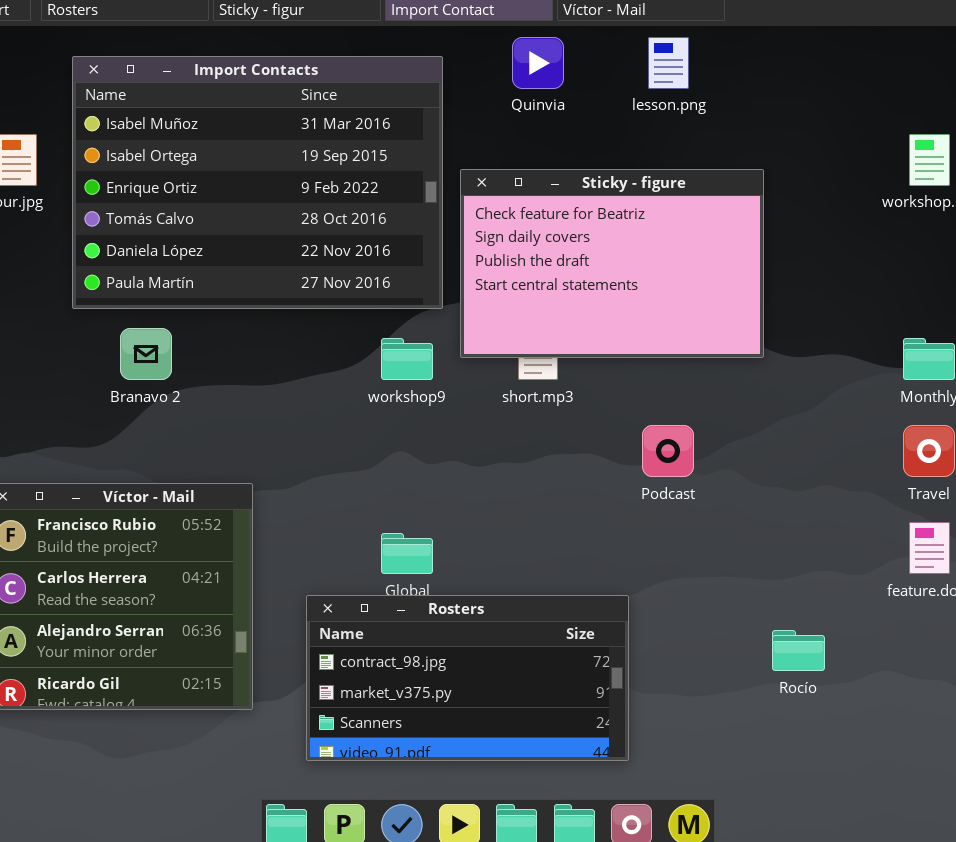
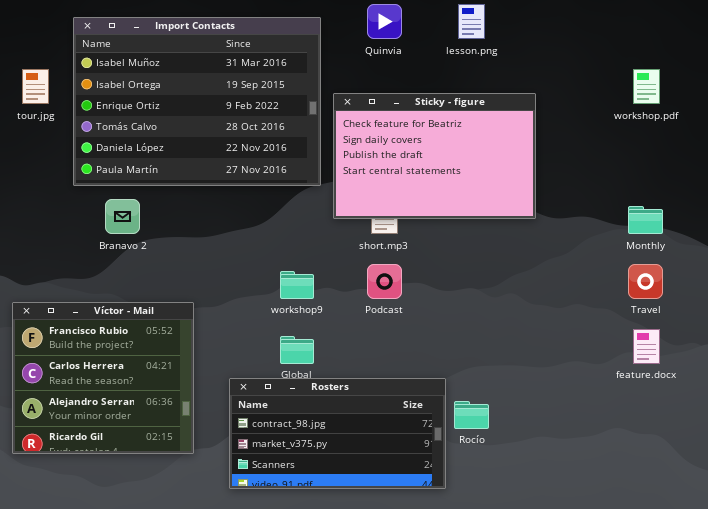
workshop9: [381,338,433,380] -> [280,271,314,299], moved
Podcast: [642,425,694,477] -> [367,264,402,299], moved
Rocío: [772,630,825,671] -> [454,401,489,429], moved

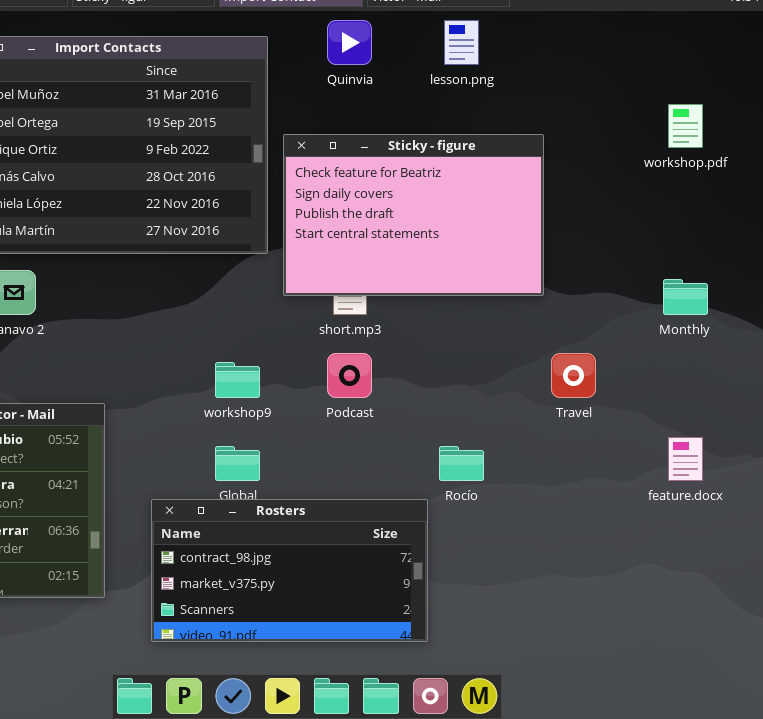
Travel: [628,264,663,299] -> [551,353,596,398], moved
Rocío: [454,401,489,429] -> [439,446,484,481], moved

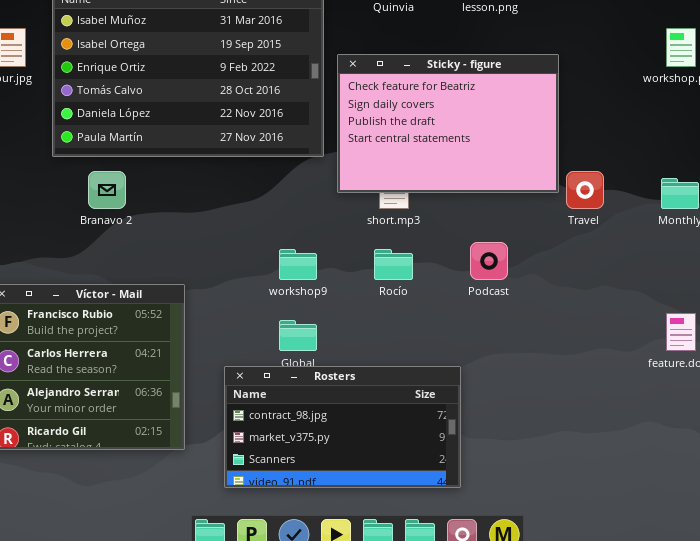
Podcast: [327,353,372,398] -> [470,242,508,280], moved
Travel: [551,353,596,398] -> [566,171,604,209], moved
Rocío: [439,446,484,481] -> [374,249,413,280], moved

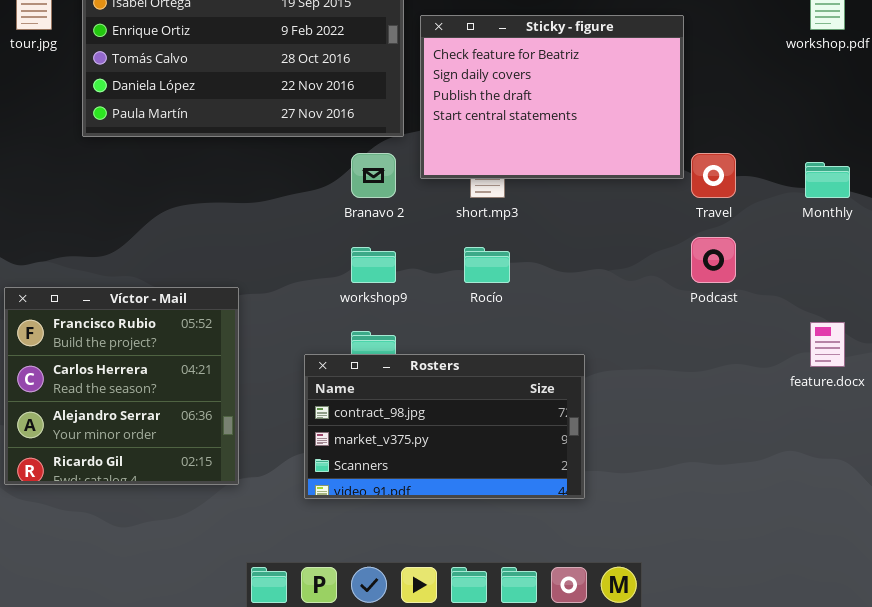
Branavo 2: [88,171,126,209] -> [351,153,396,198], moved
Podcast: [470,242,508,280] -> [691,237,736,283], moved
Rosters: [224,366,461,488] -> [304,354,585,499], moved

